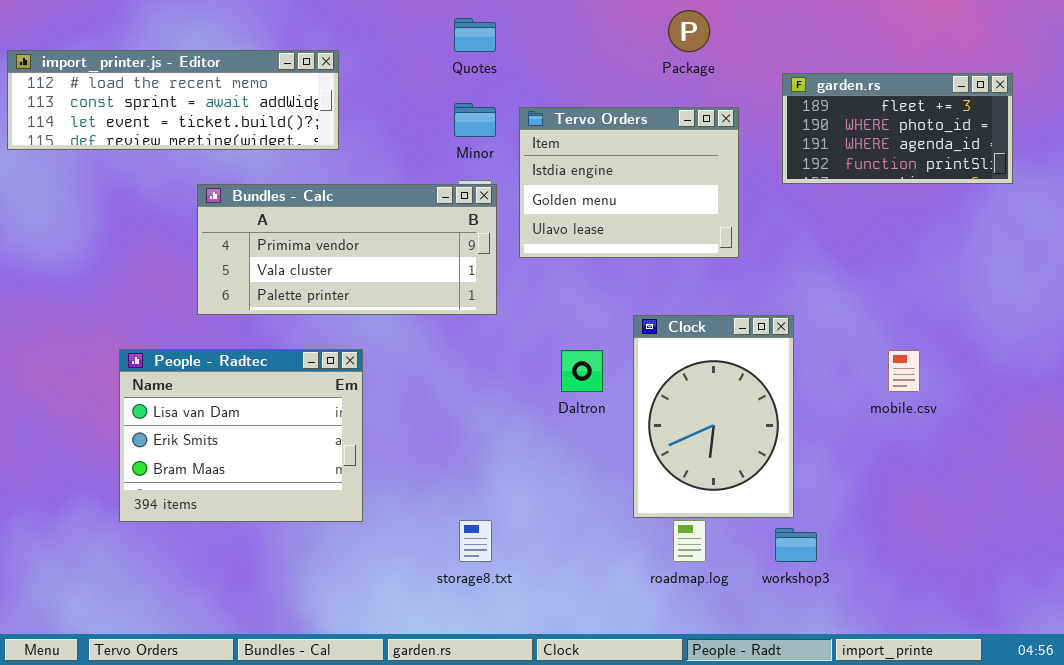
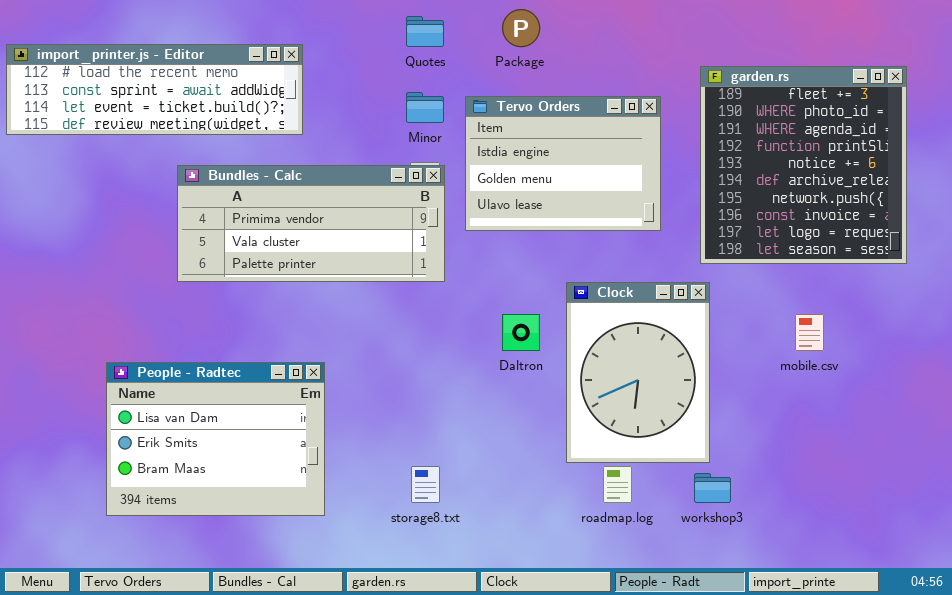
Package: [668,10,710,52] -> [502,9,540,47], moved
garden.rs: [782,73,1013,184] -> [700,66,907,264], resized
People - Radtec: [119,349,363,522] -> [106,362,325,516], moved

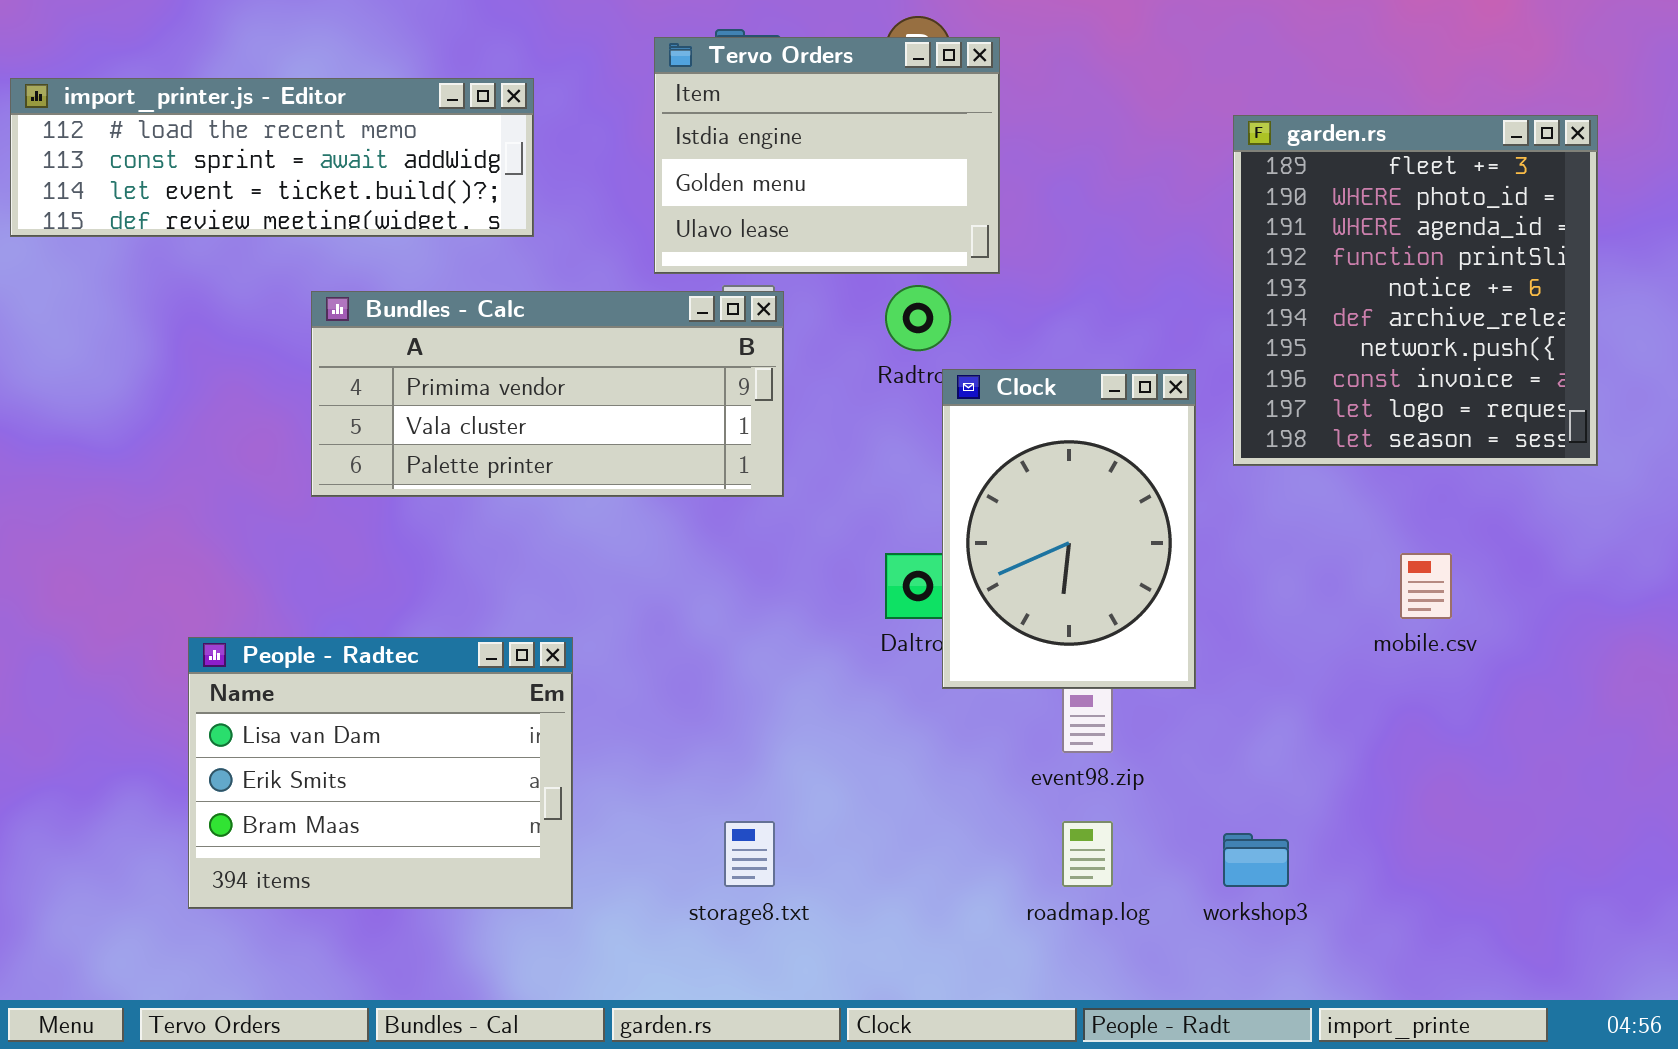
Tervo Orders: [465,96,661,231] -> [654,37,1000,274], moved
Clock: [566,282,710,463] -> [942,369,1196,689], moved

